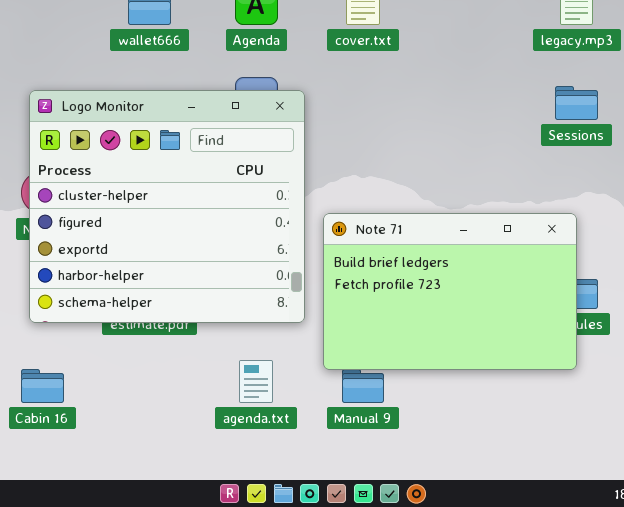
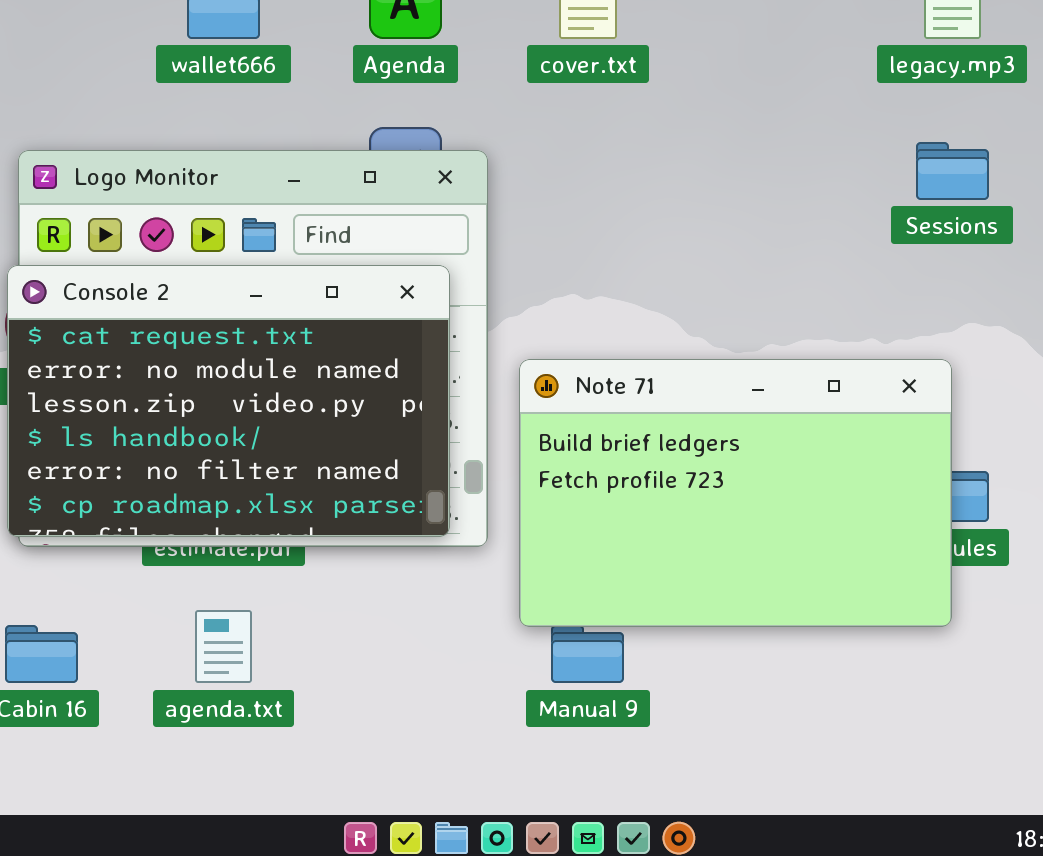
Console 2: none -> [7,265,450,537], opened
agenda.txt: [239,360,273,403] -> [195,610,252,683], moved

